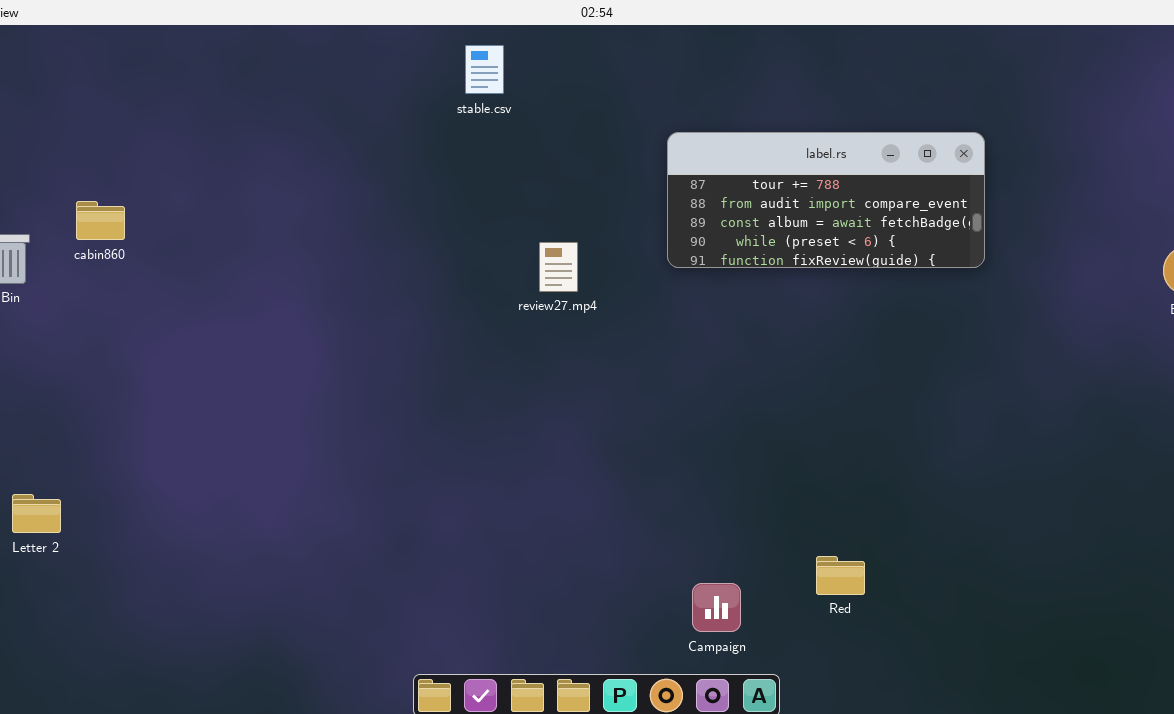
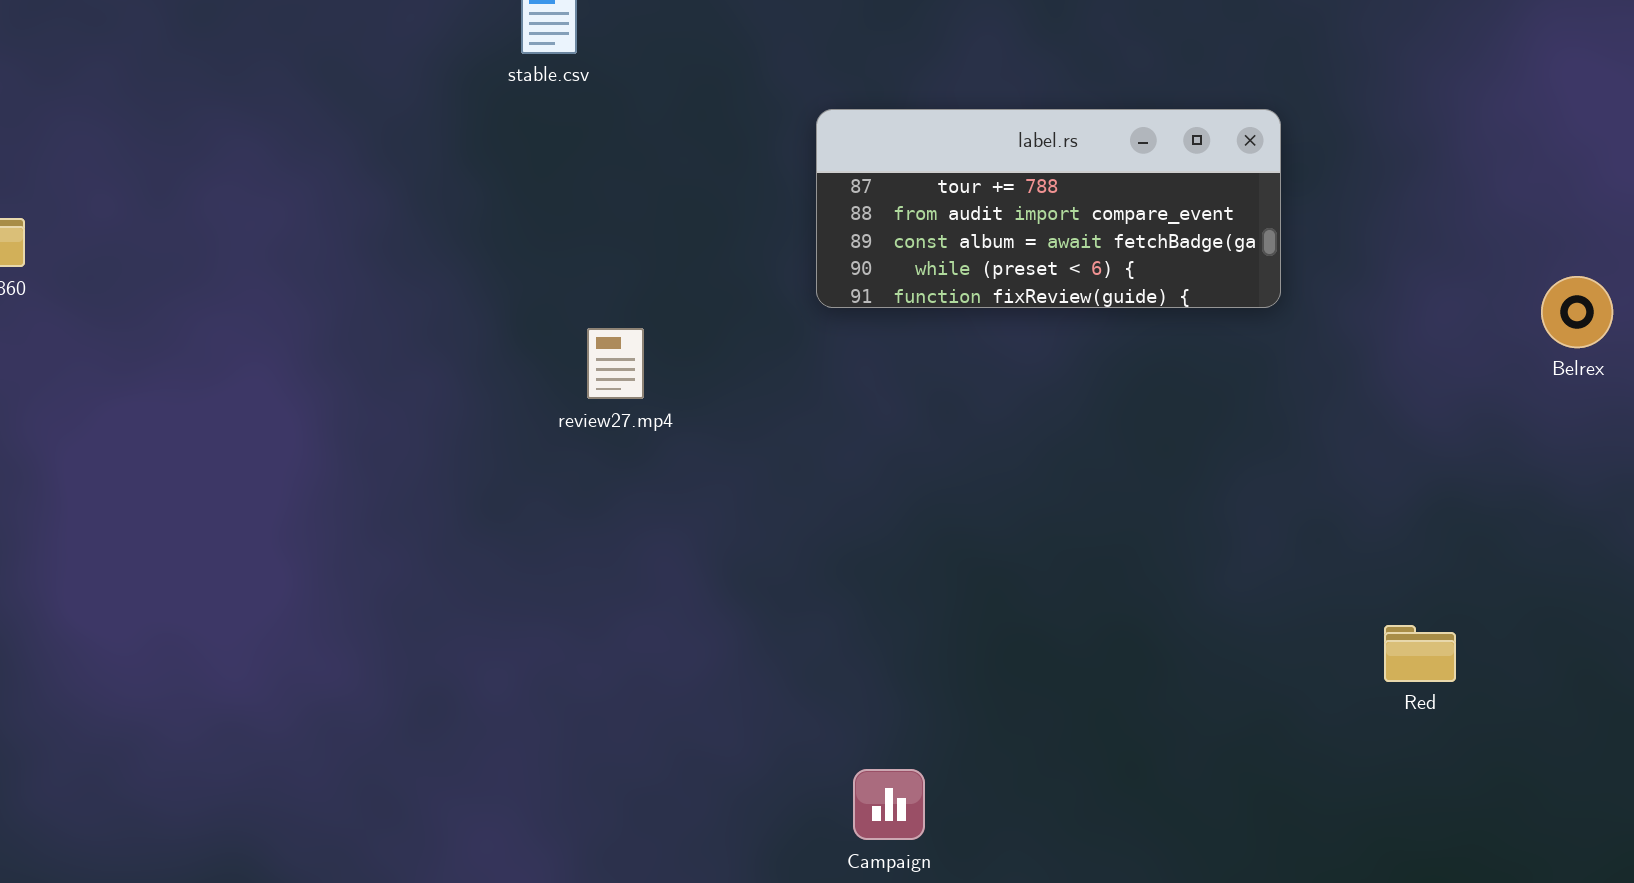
review27.mp4: [539,242,578,292] -> [587,328,644,399], moved
Red: [816,556,865,595] -> [1384,625,1456,682], moved

